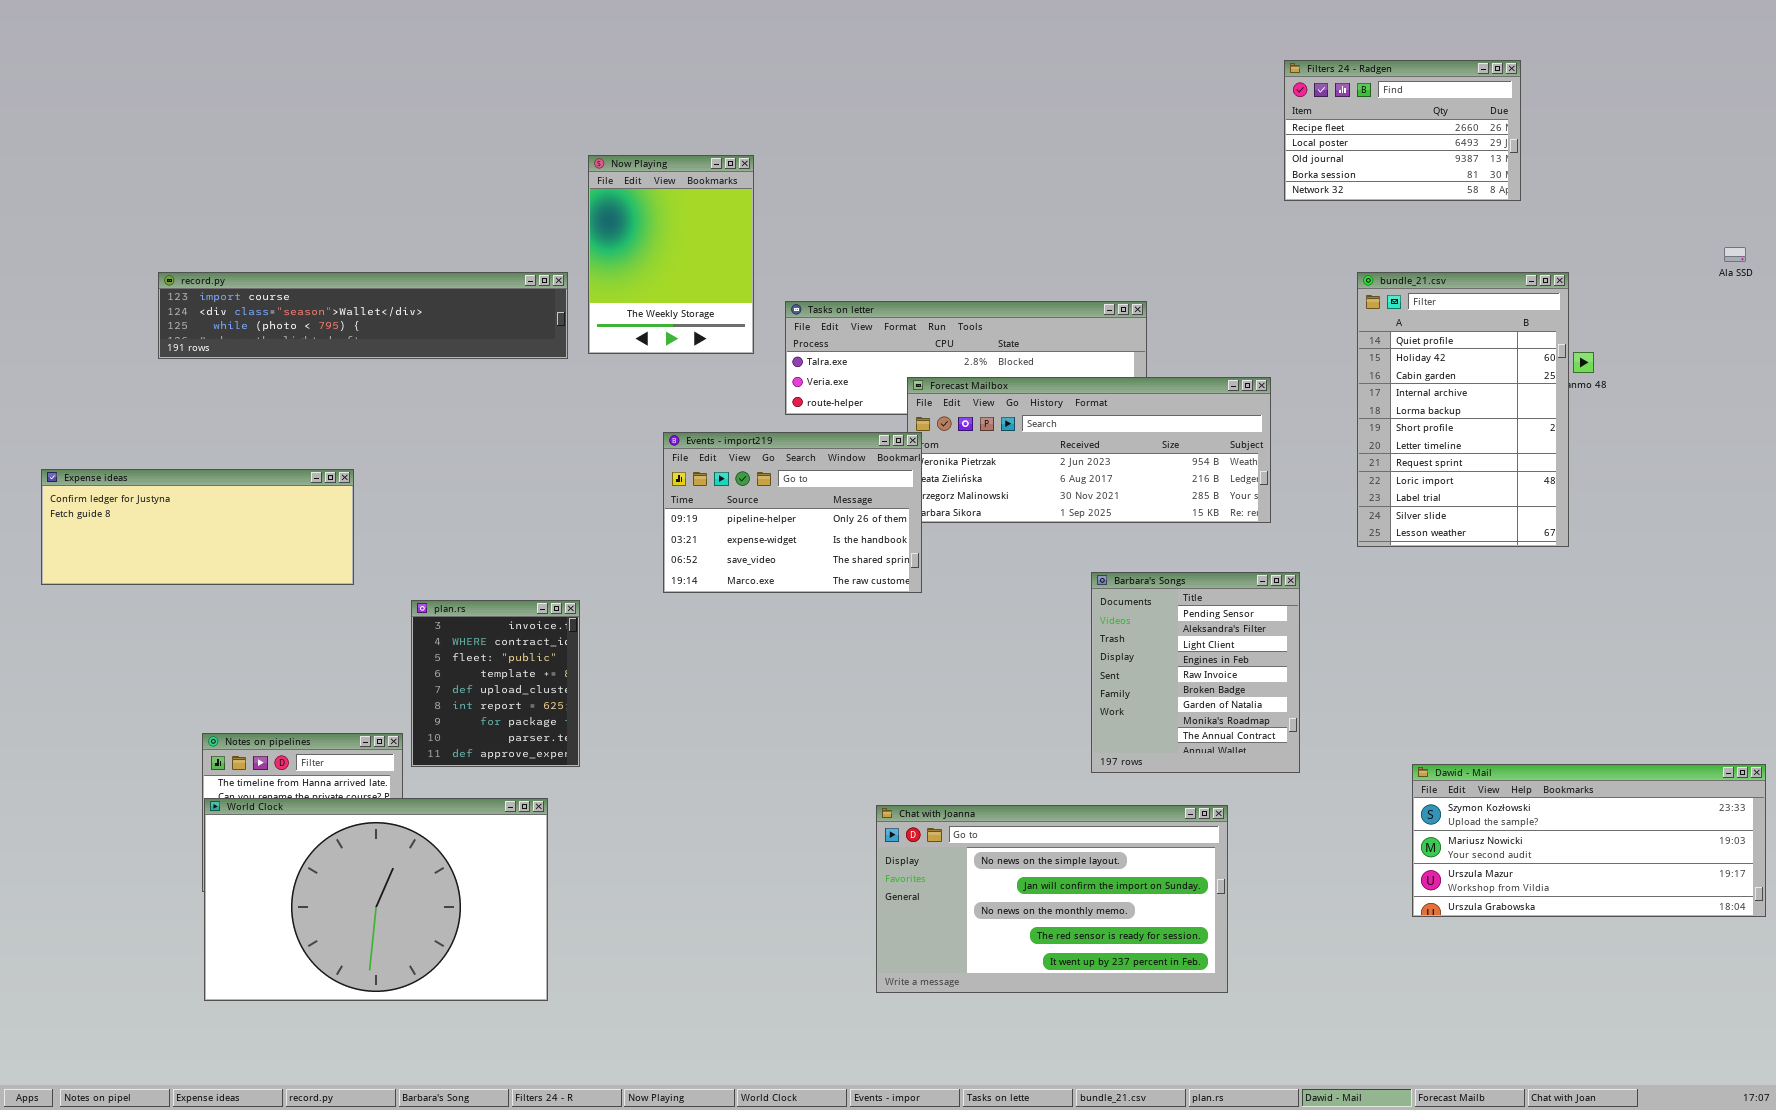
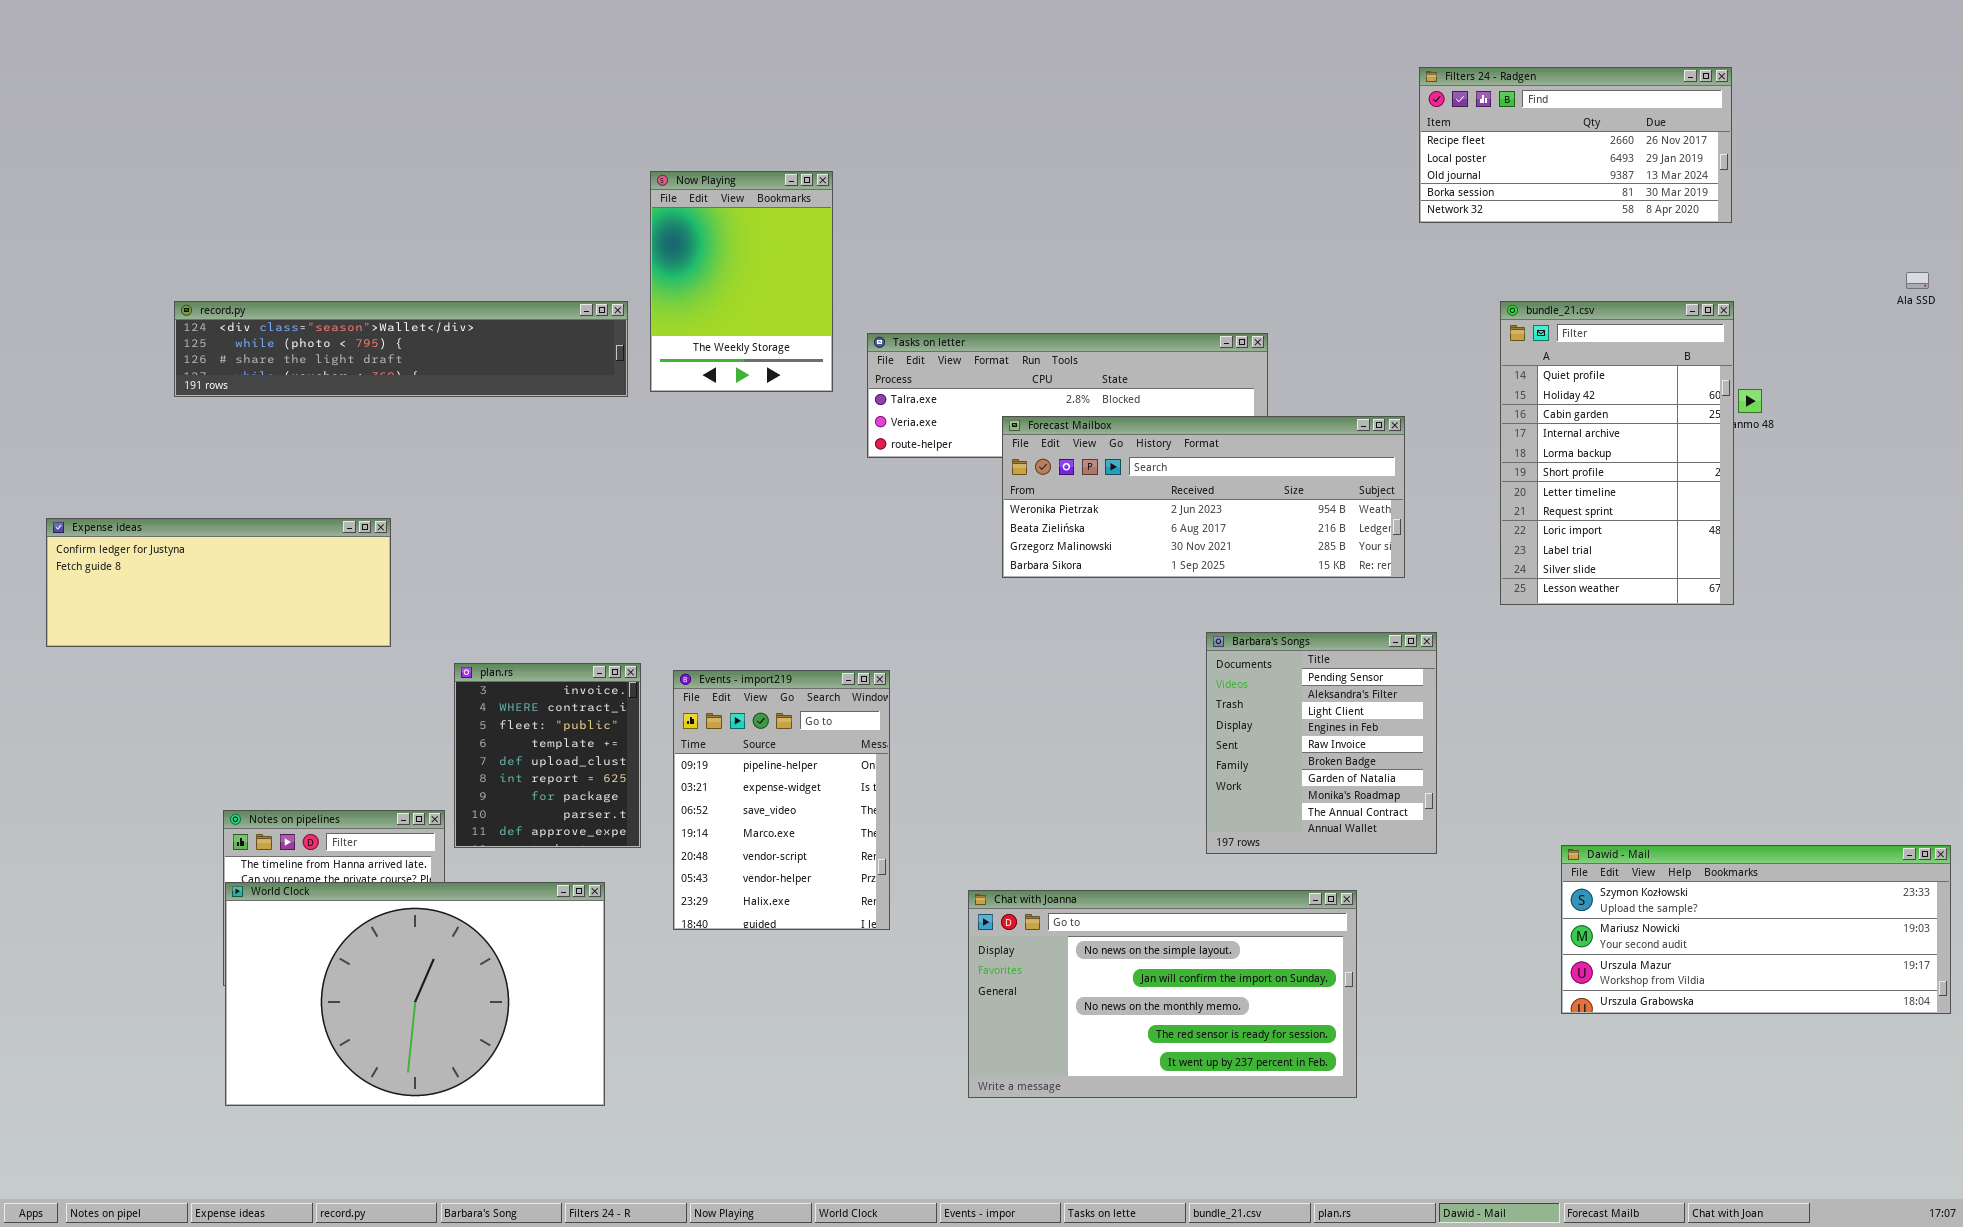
Filters 24 - Radgen: [1284,60,1521,201] -> [1419,67,1732,223], resized
record.py: [158,272,568,359] -> [174,301,628,397], scrolled down 1 row
Events - import219: [663,432,922,593] -> [673,670,890,930], moved, resized

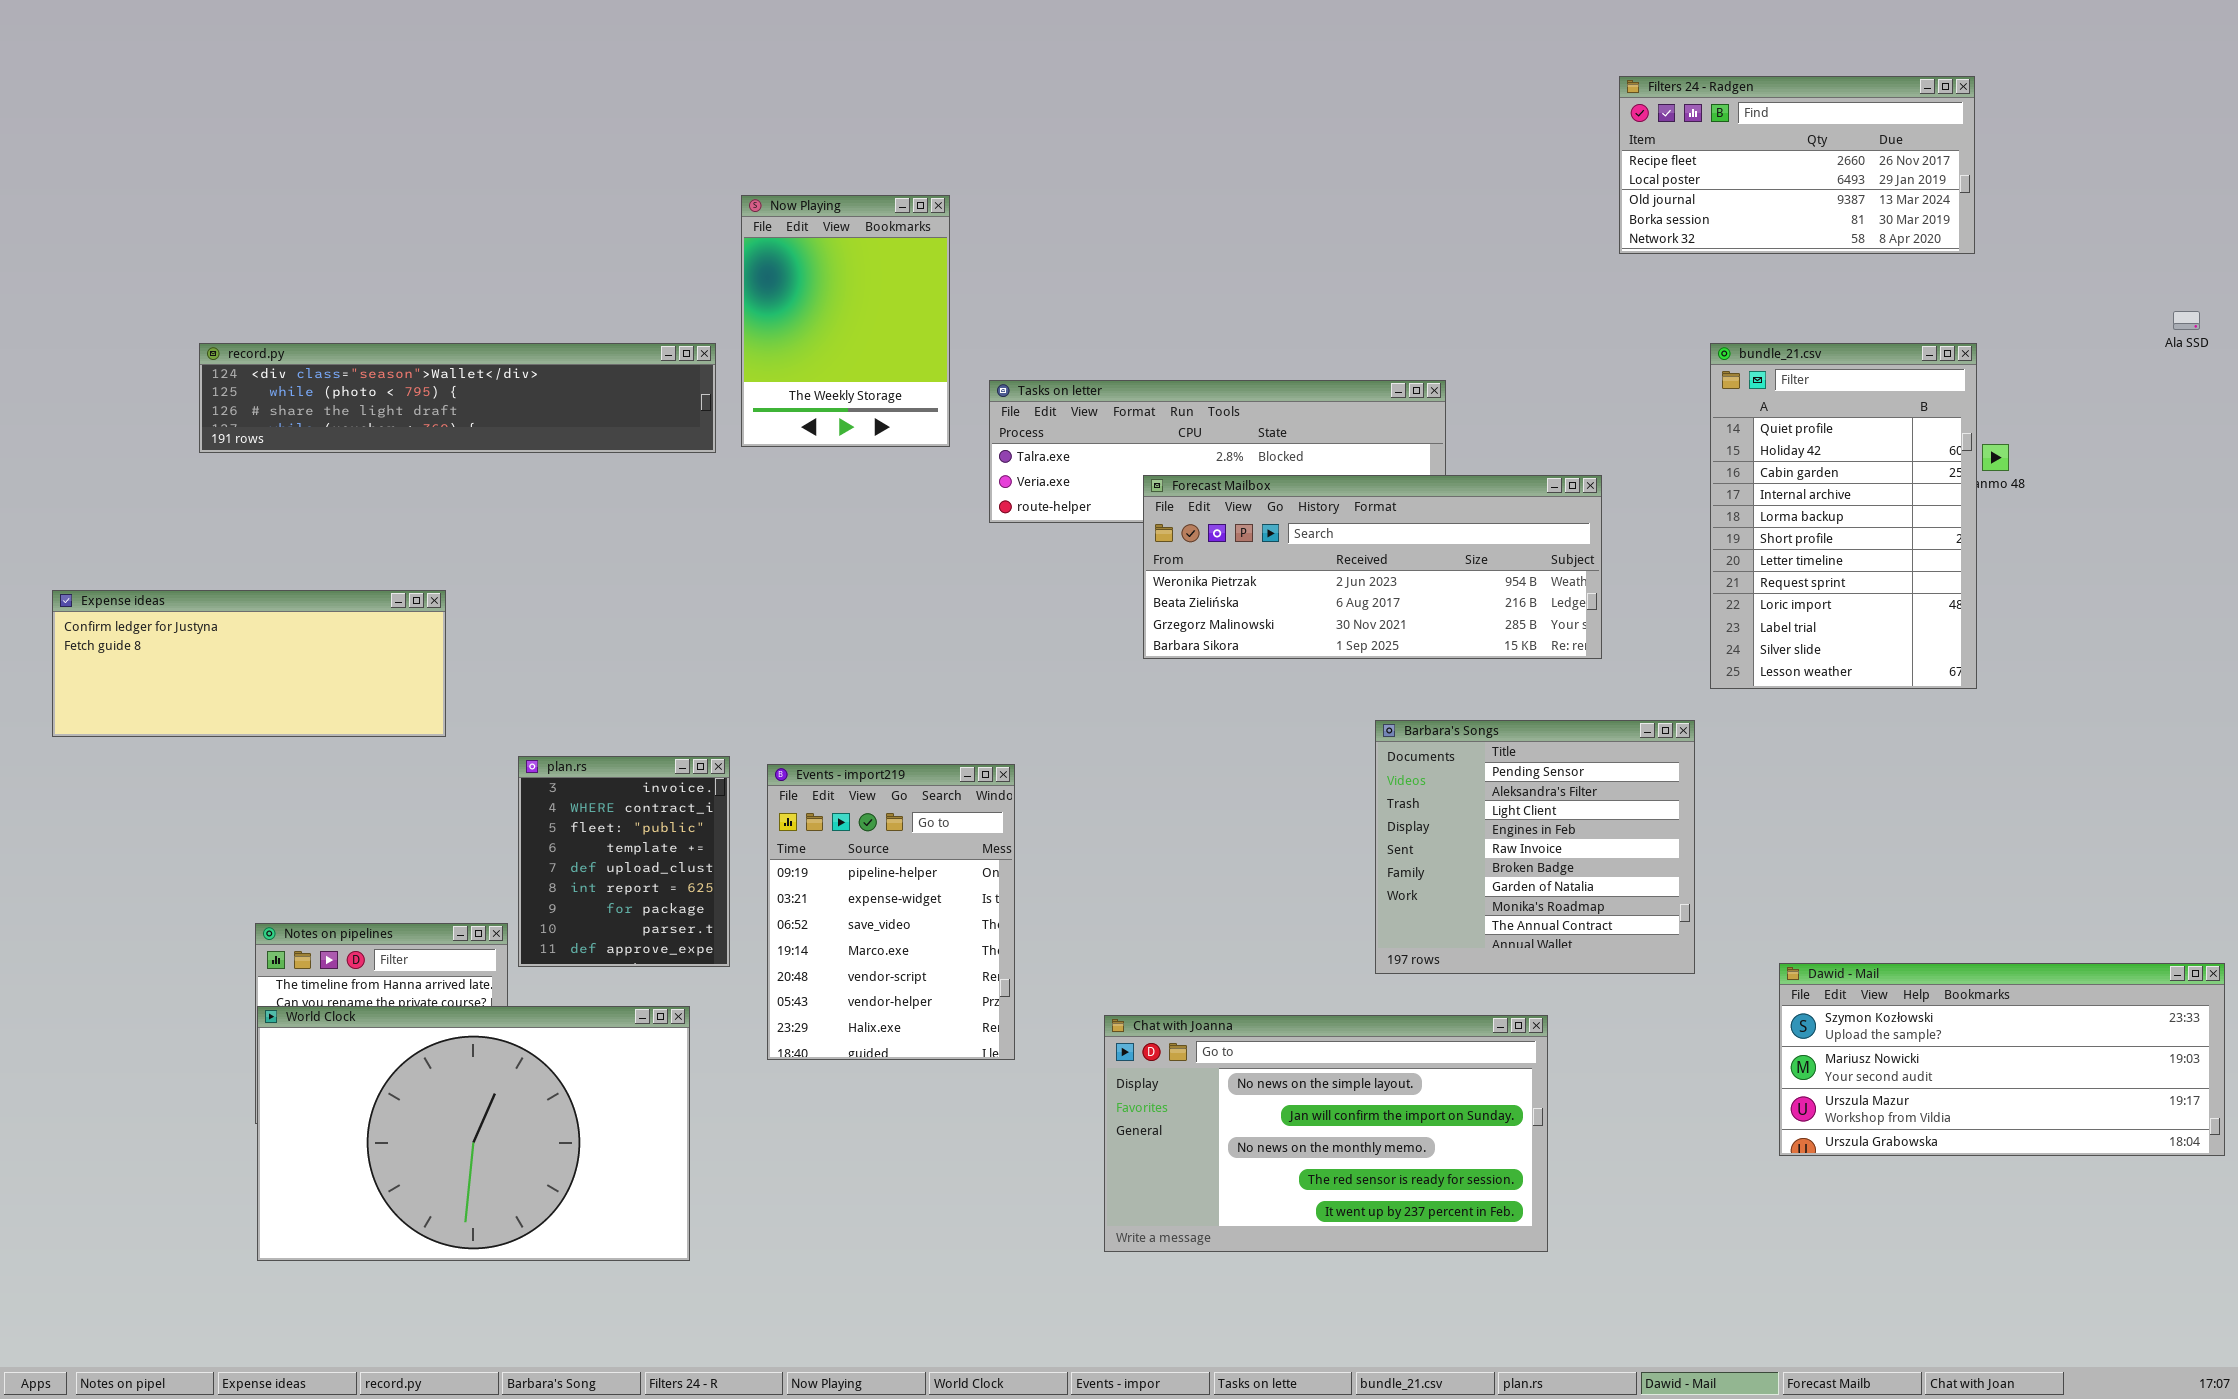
Barbara's Songs: [1206,632,1437,854] -> [1375,720,1695,974], resized

